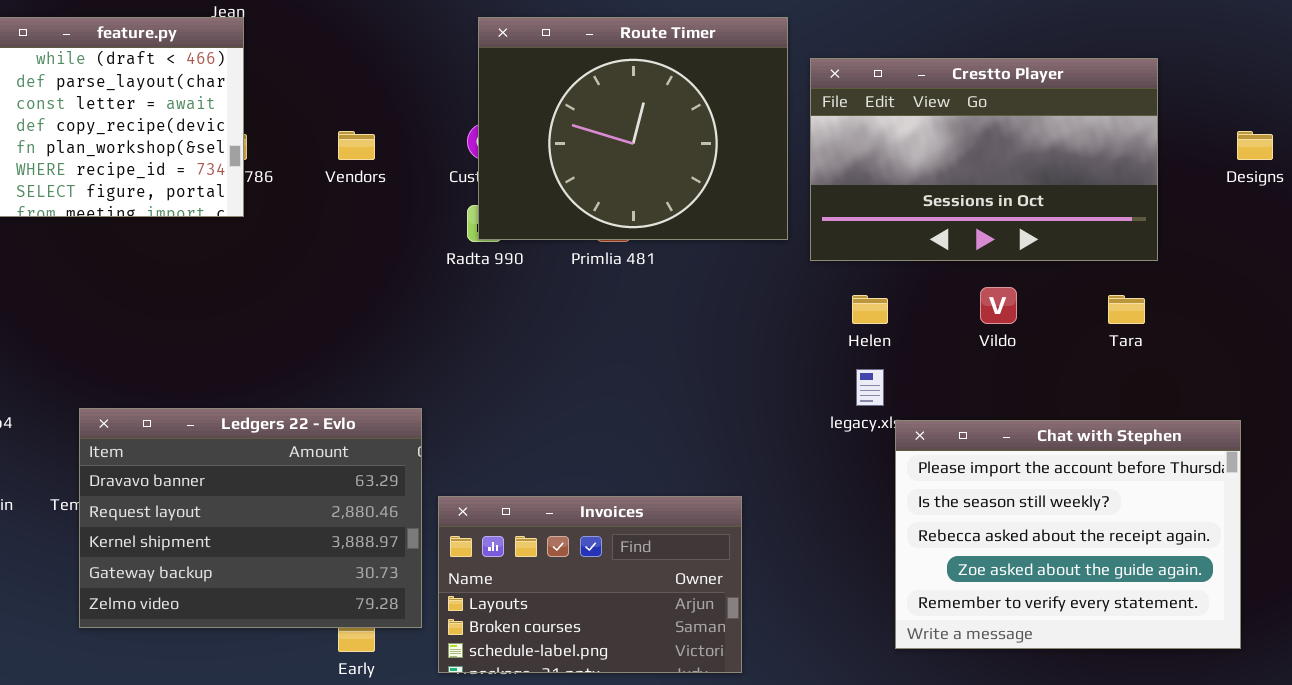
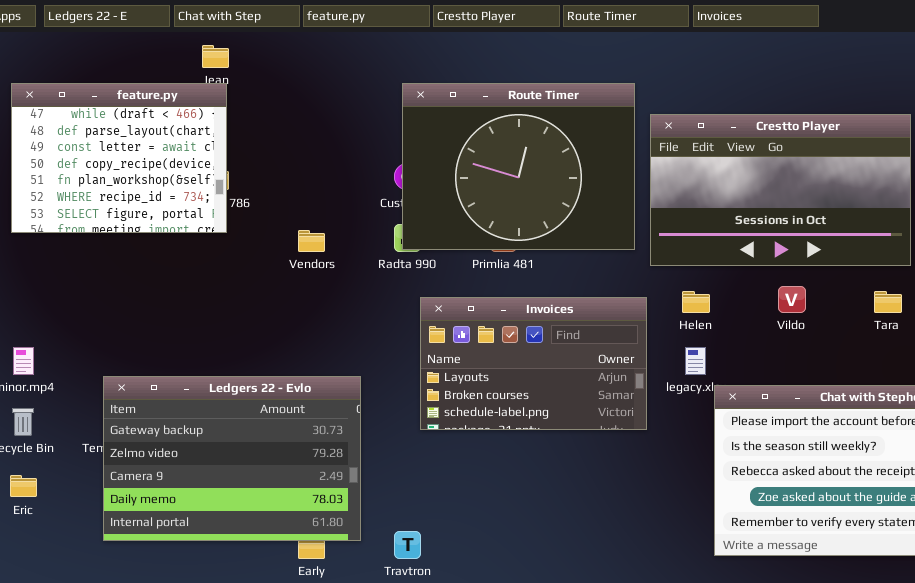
Vendors: [338,131,375,160] -> [298,230,325,252], moved
Ledgers 22 - Evlo: [79,408,422,628] -> [103,376,361,541], scrolled down 3 rows
Invoices: [438,496,742,673] -> [420,297,647,430], moved

